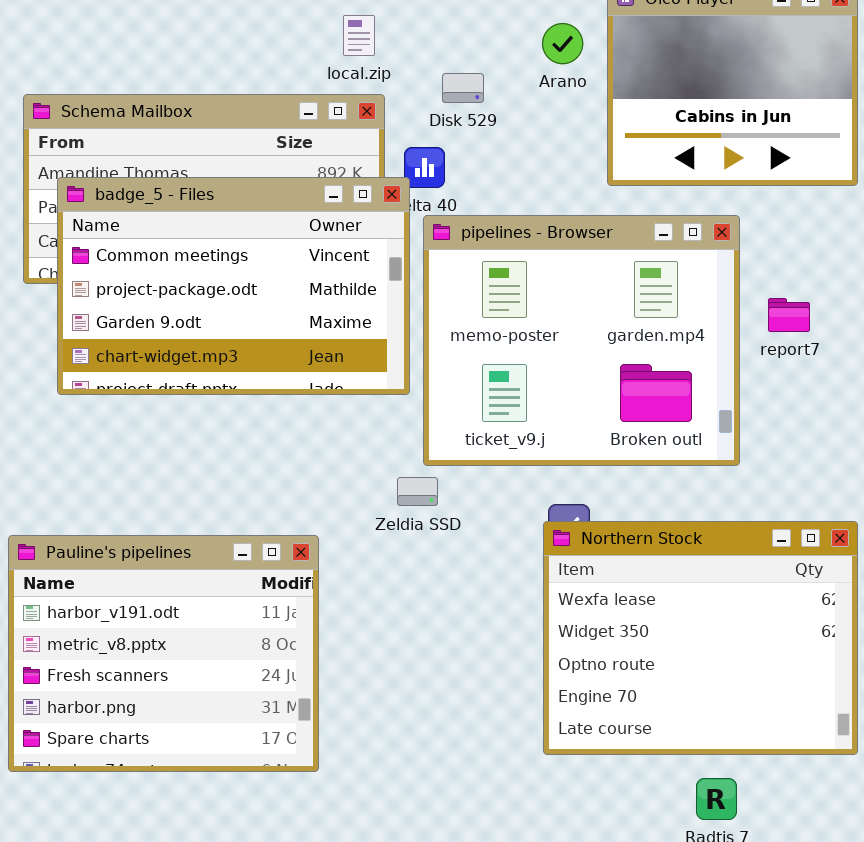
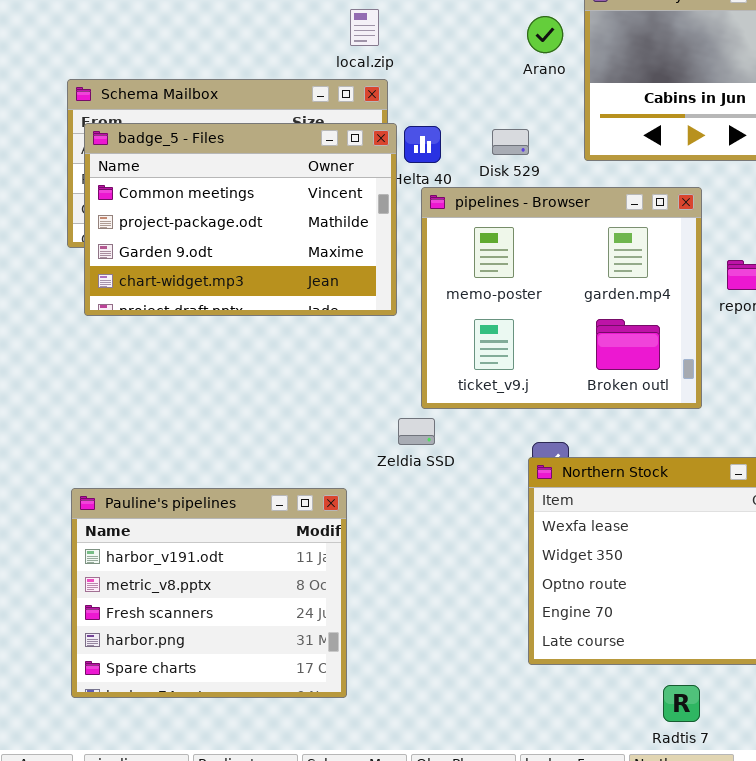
Disk 529: [442,73,484,103] -> [492,129,529,155], moved
badge_5 - Files: [57,177,410,395] -> [84,123,397,316], moved
Pauline's pipelines: [8,535,319,772] -> [71,488,347,698], moved

